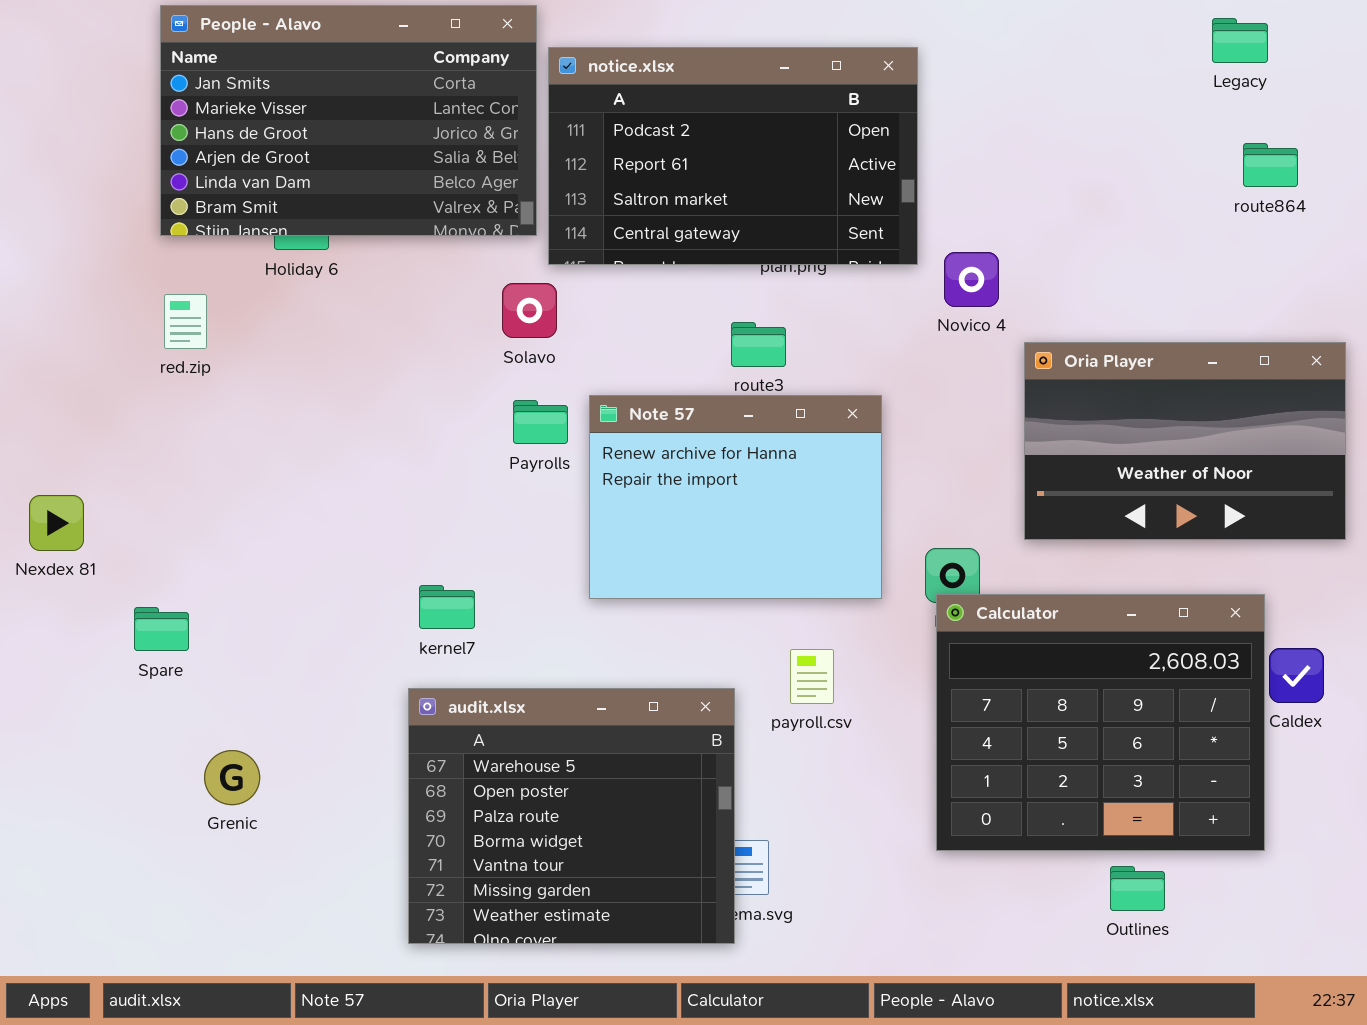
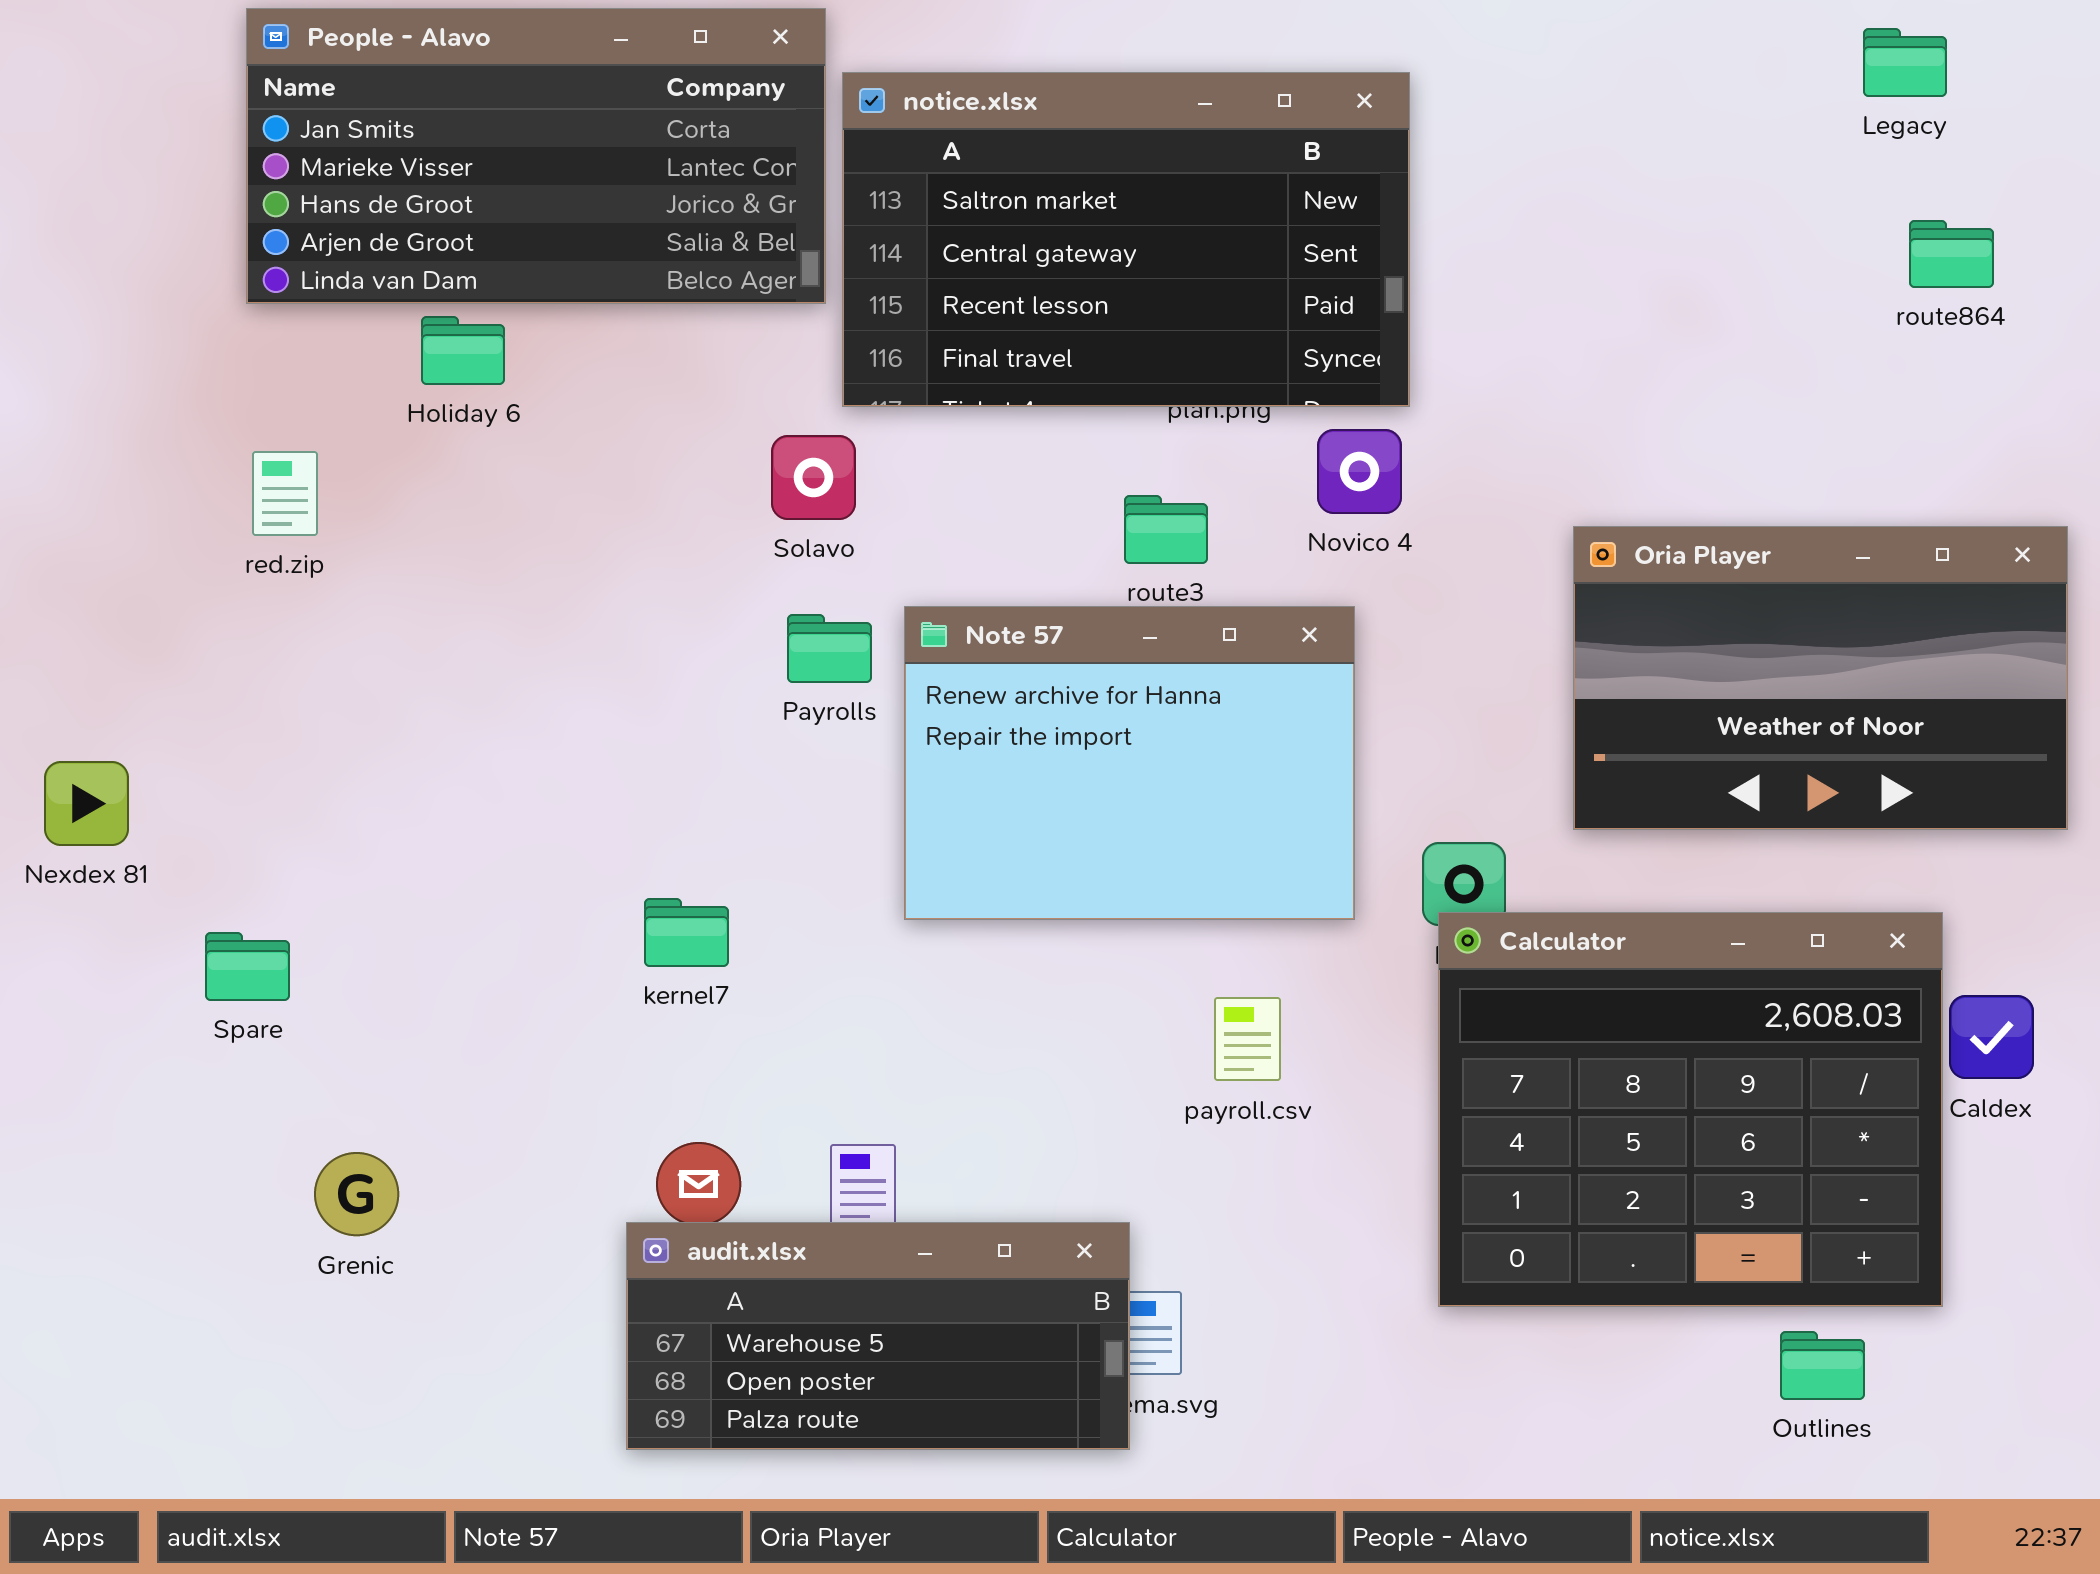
People - Alavo: [160,5,537,236] -> [246,8,826,304], resized
notice.xlsx: [548,47,918,265] -> [842,72,1410,407], scrolled down 2 rows
Novico 4: [944,252,999,307] -> [1317,429,1402,514], moved
audit.xlsx: [408,688,735,944] -> [626,1222,1130,1450], resized
Outlines: [1110,866,1165,911] -> [1780,1331,1865,1400], moved

